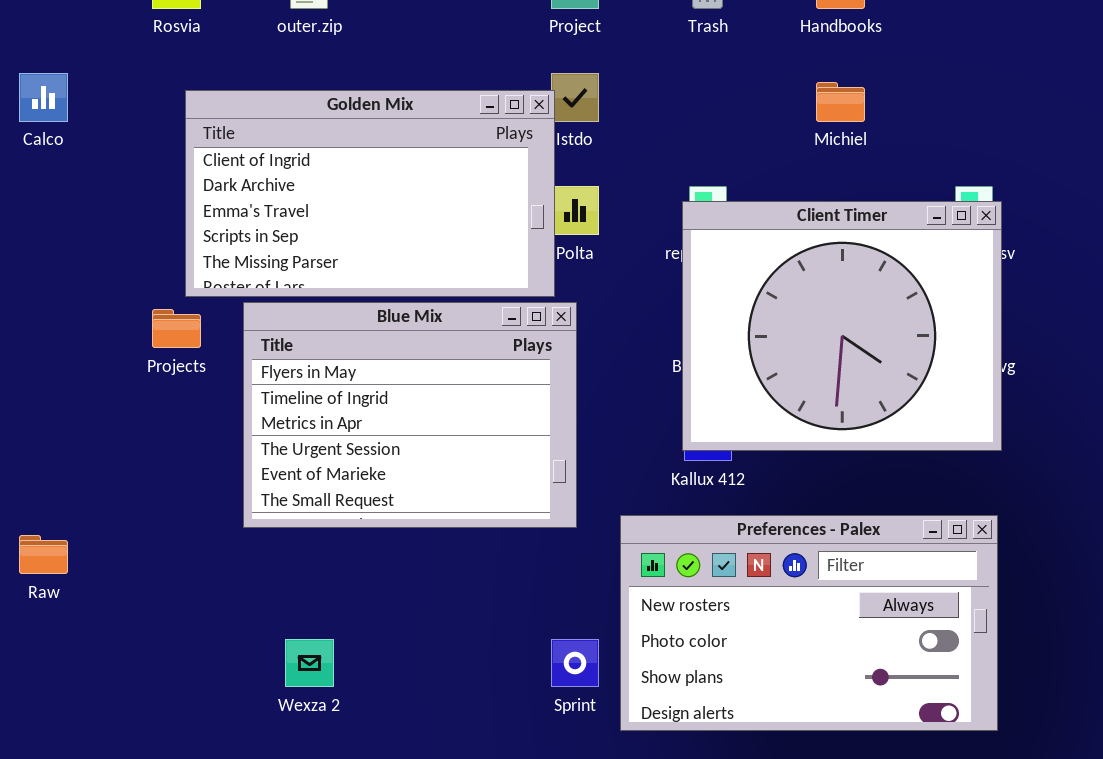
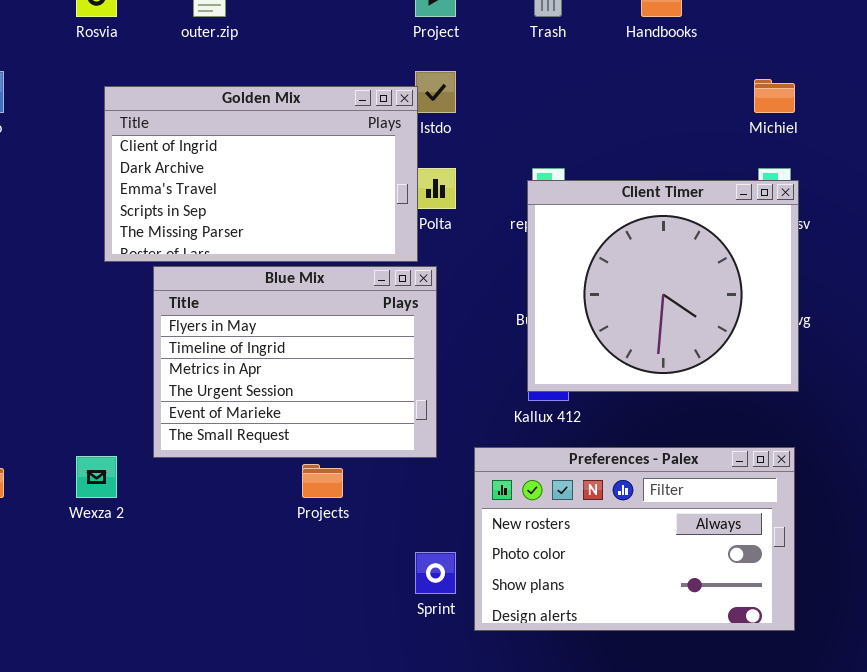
Michiel: [816,82,865,122] -> [754,79,795,113], moved
Projects: [152,309,201,348] -> [302,464,343,498], moved
Wexza 2: [285,639,334,687] -> [76,456,117,498], moved

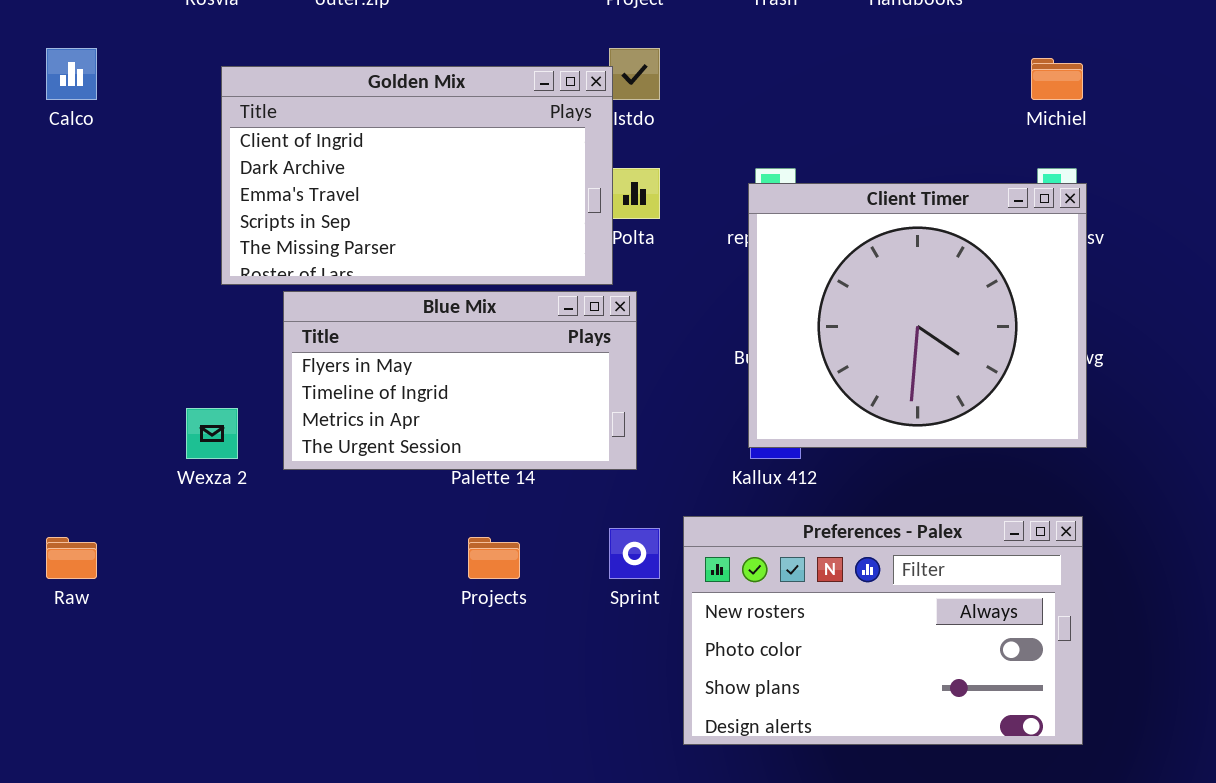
Blue Mix: [153,266,437,458] -> [283,291,637,470], resized
Wexza 2: [76,456,117,498] -> [186,408,238,459], moved
Sprint: [415,552,456,594] -> [609,528,660,579], moved

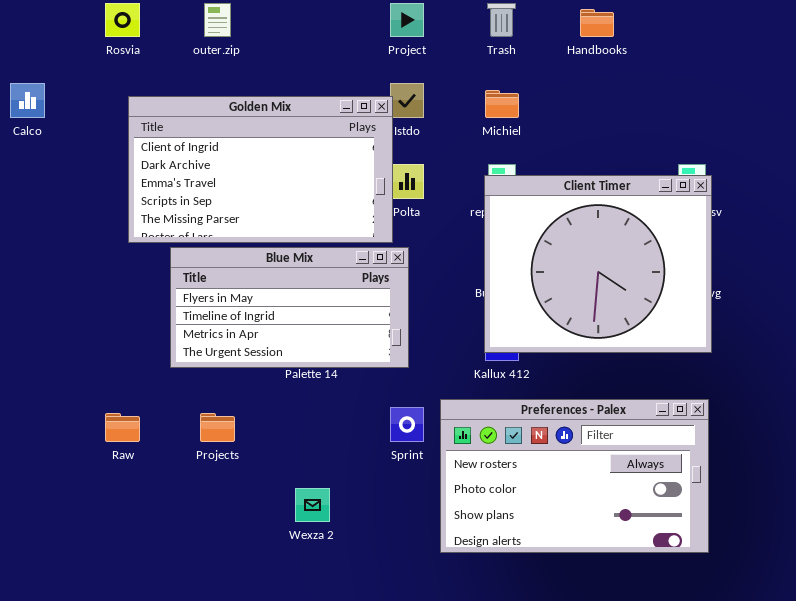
Michiel: [1031,58,1083,100] -> [485,90,519,118], moved
Wexza 2: [186,408,238,459] -> [295,488,330,522], moved
Raw: [46,537,97,579] -> [105,413,140,442], moved
Projects: [468,537,520,579] -> [200,413,235,442], moved

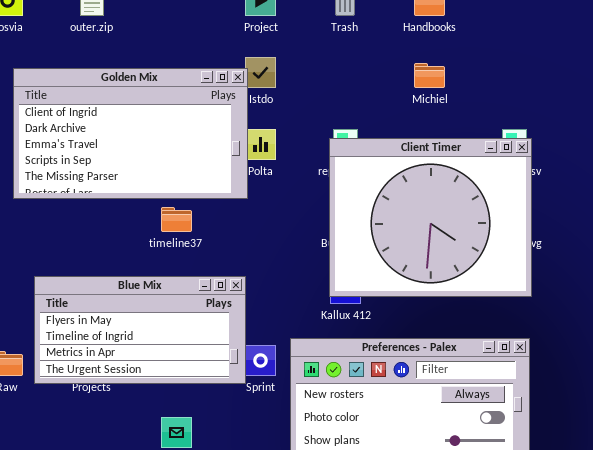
Michiel: [485,90,519,118] -> [414,63,445,88], moved
Blue Mix: [170,247,409,368] -> [34,276,246,384], moved

